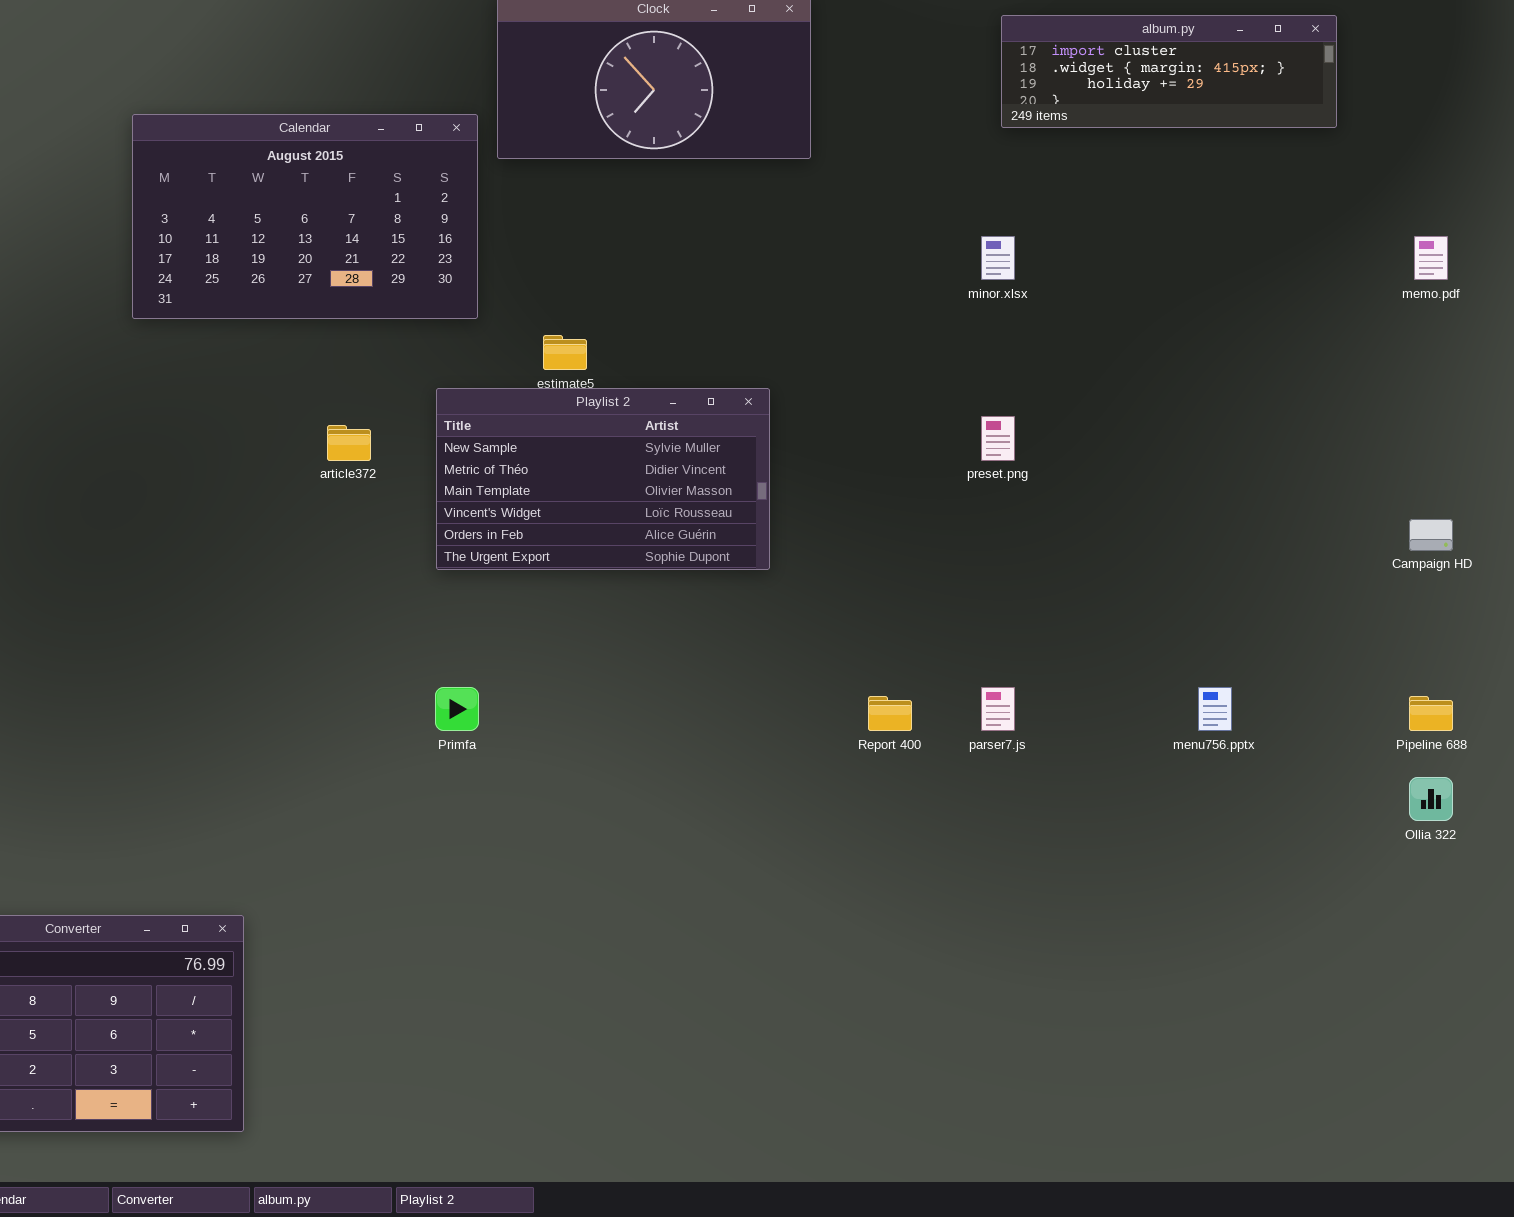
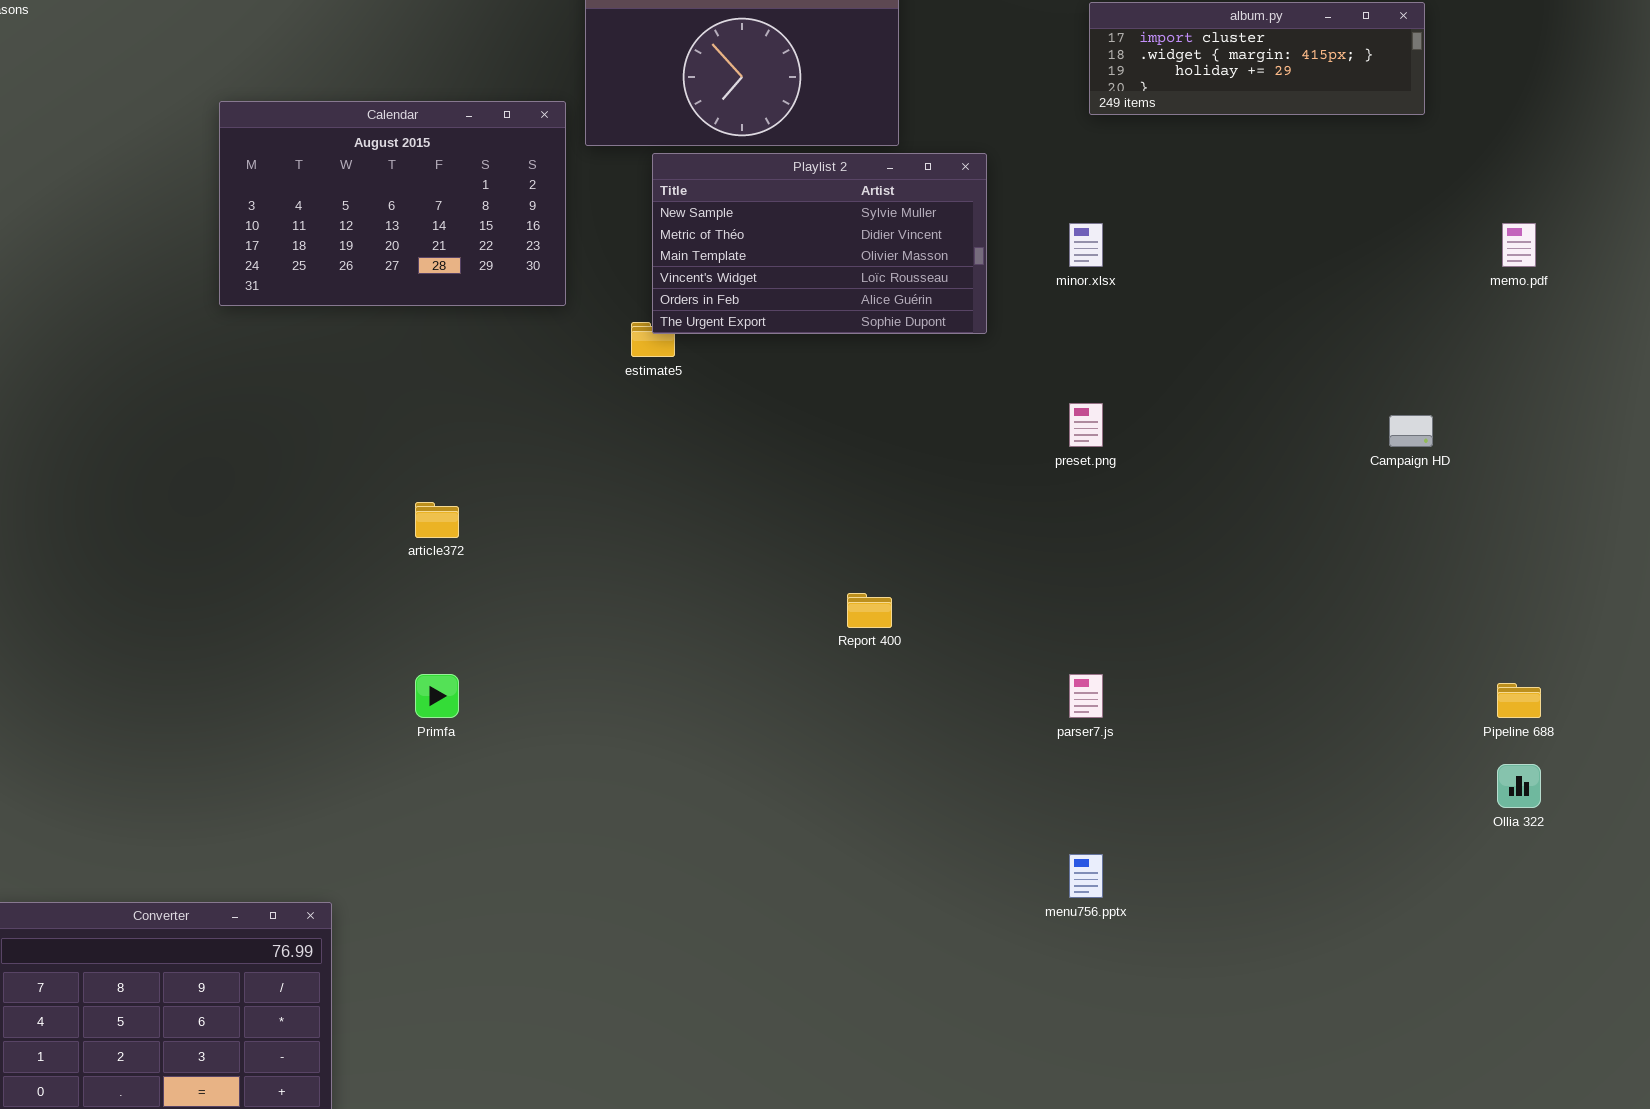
Playlist 2: [436,388,770,570] -> [652,153,987,334], moved
article372: [327,425,371,461] -> [415,502,459,538], moved
Campaign HD: [1409,519,1453,551] -> [1389,415,1433,447], moved
Primfa: [435,687,479,731] -> [415,674,459,718], moved
menu756.pptx: [1198,687,1232,731] -> [1069,854,1103,898], moved
Report 400: [868,696,912,731] -> [847,593,892,628], moved

